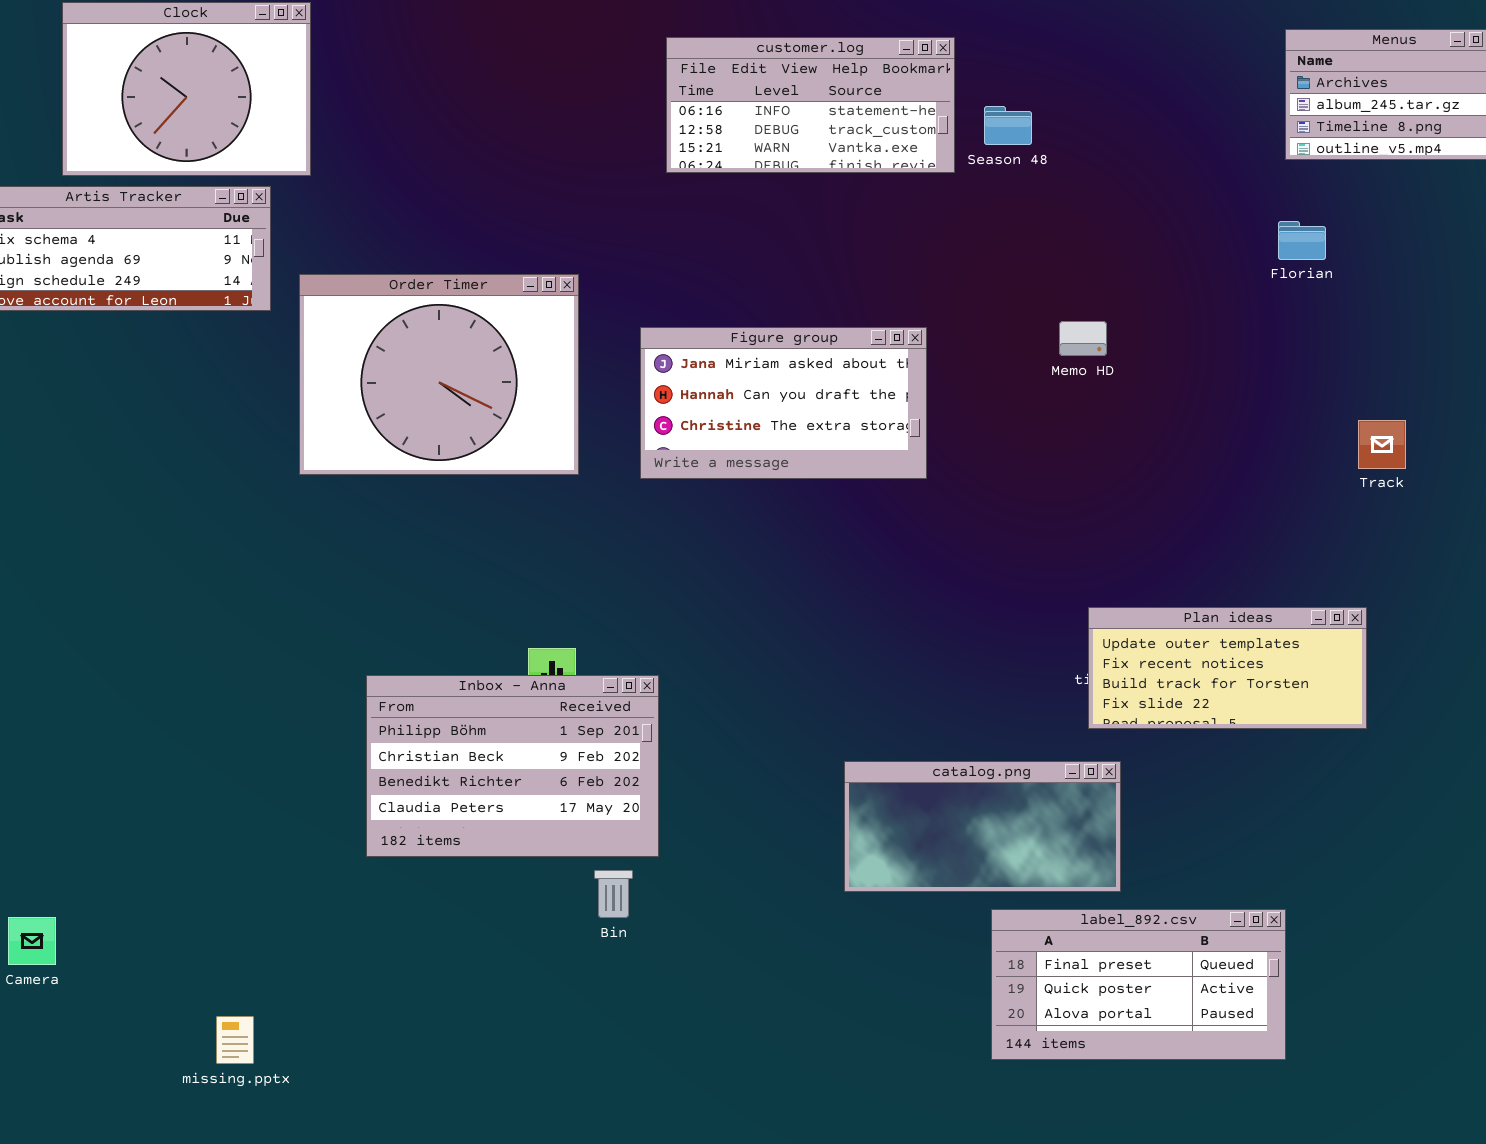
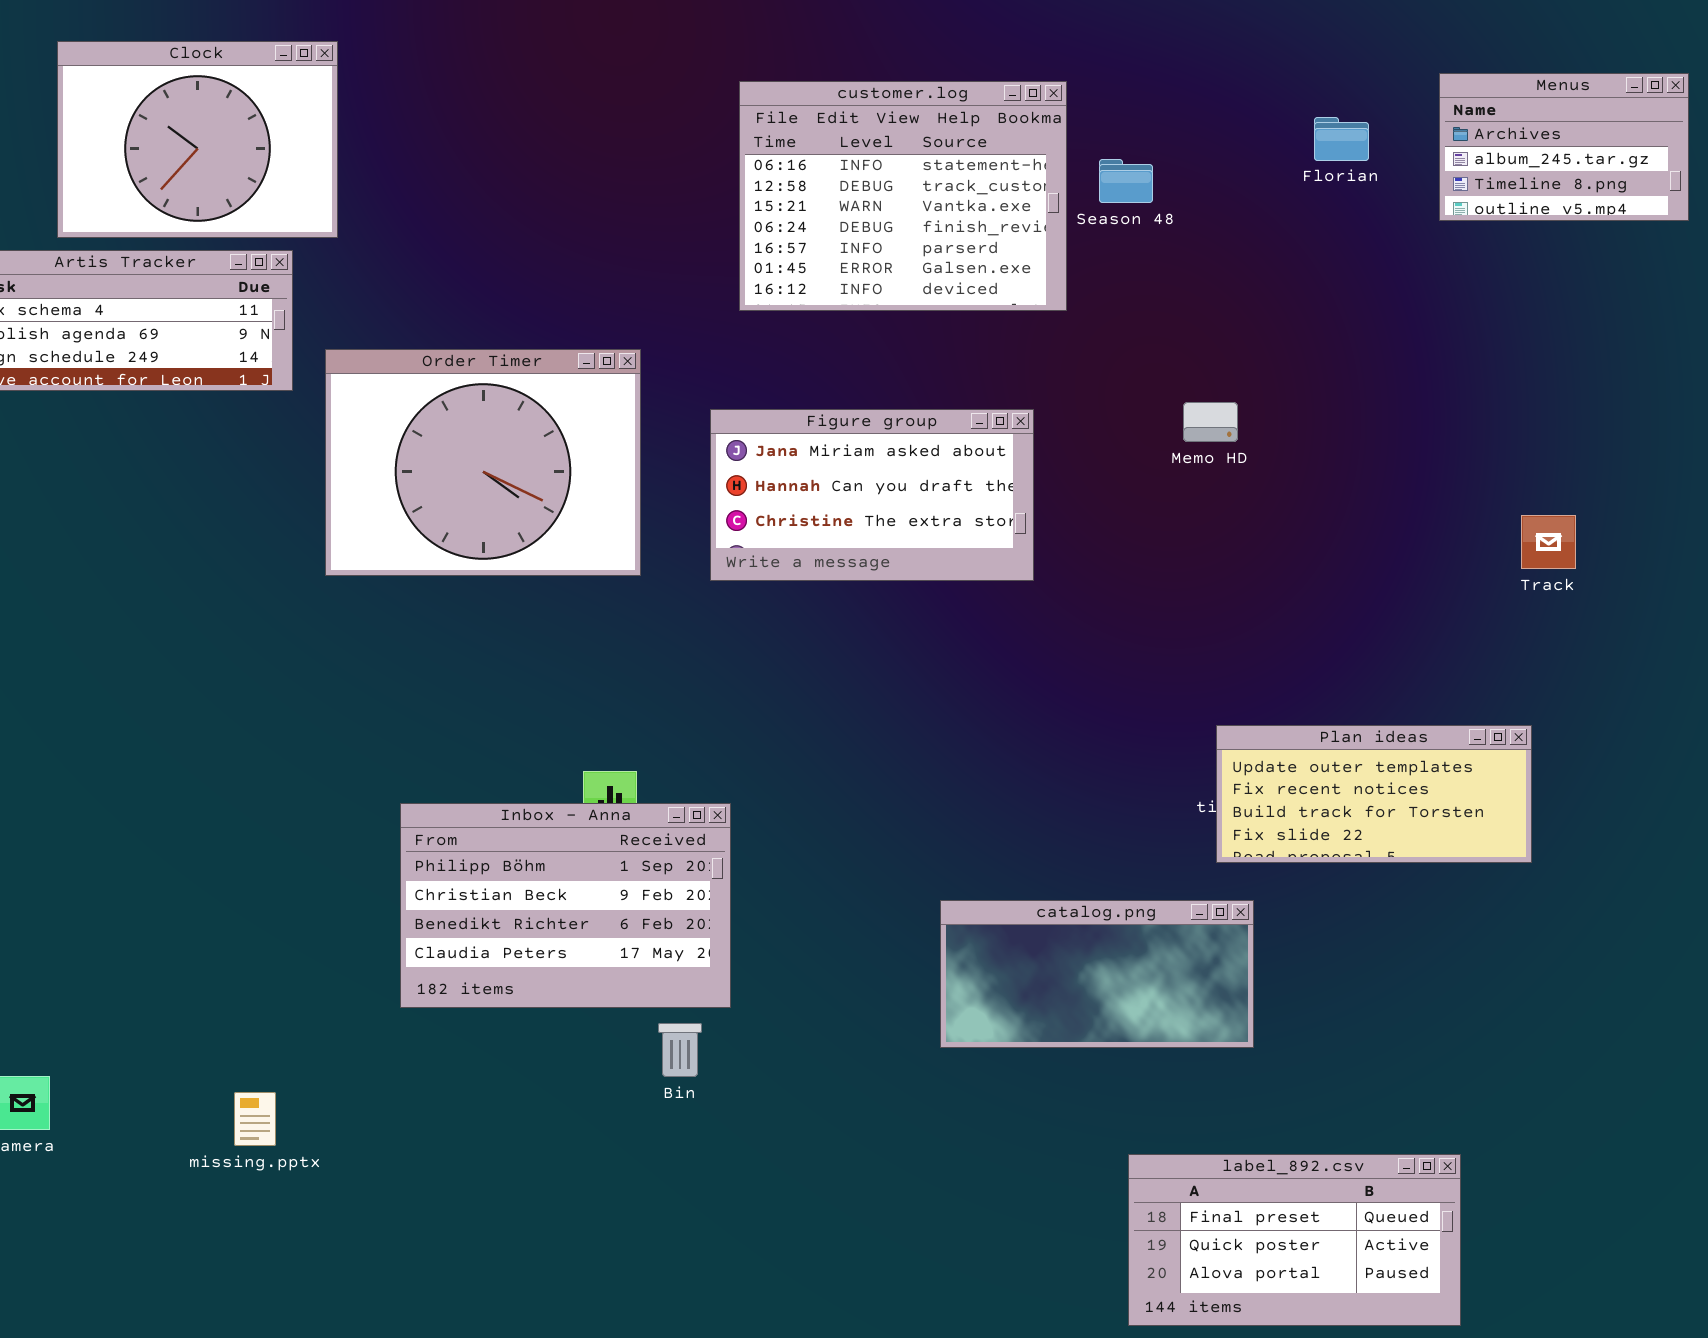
customer.log: [666,37,955,173] -> [739,81,1067,311], resized
Florian: [1278,221,1326,260] -> [1314,117,1369,161], moved
label_892.csv: [991,909,1286,1060] -> [1128,1154,1461,1326], moved
missing.pptx: [216,1016,254,1064] -> [234,1092,276,1146], moved

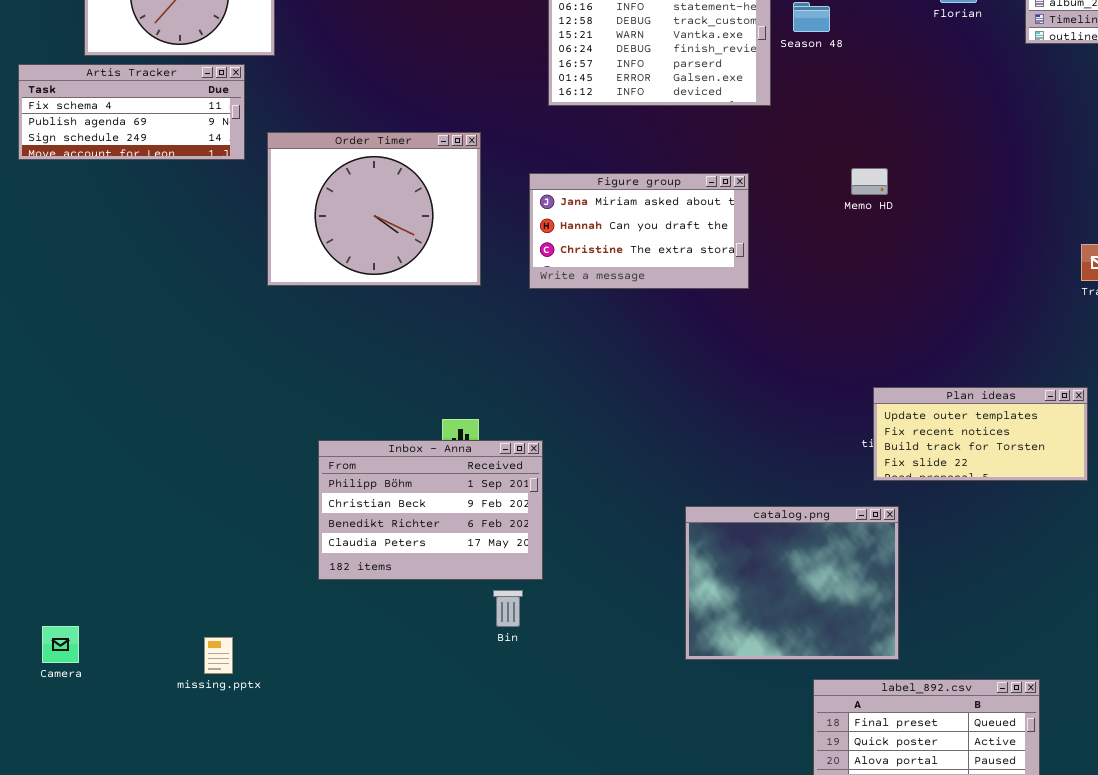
catalog.png: [940,900,1254,1048] -> [685,506,899,660], resized

